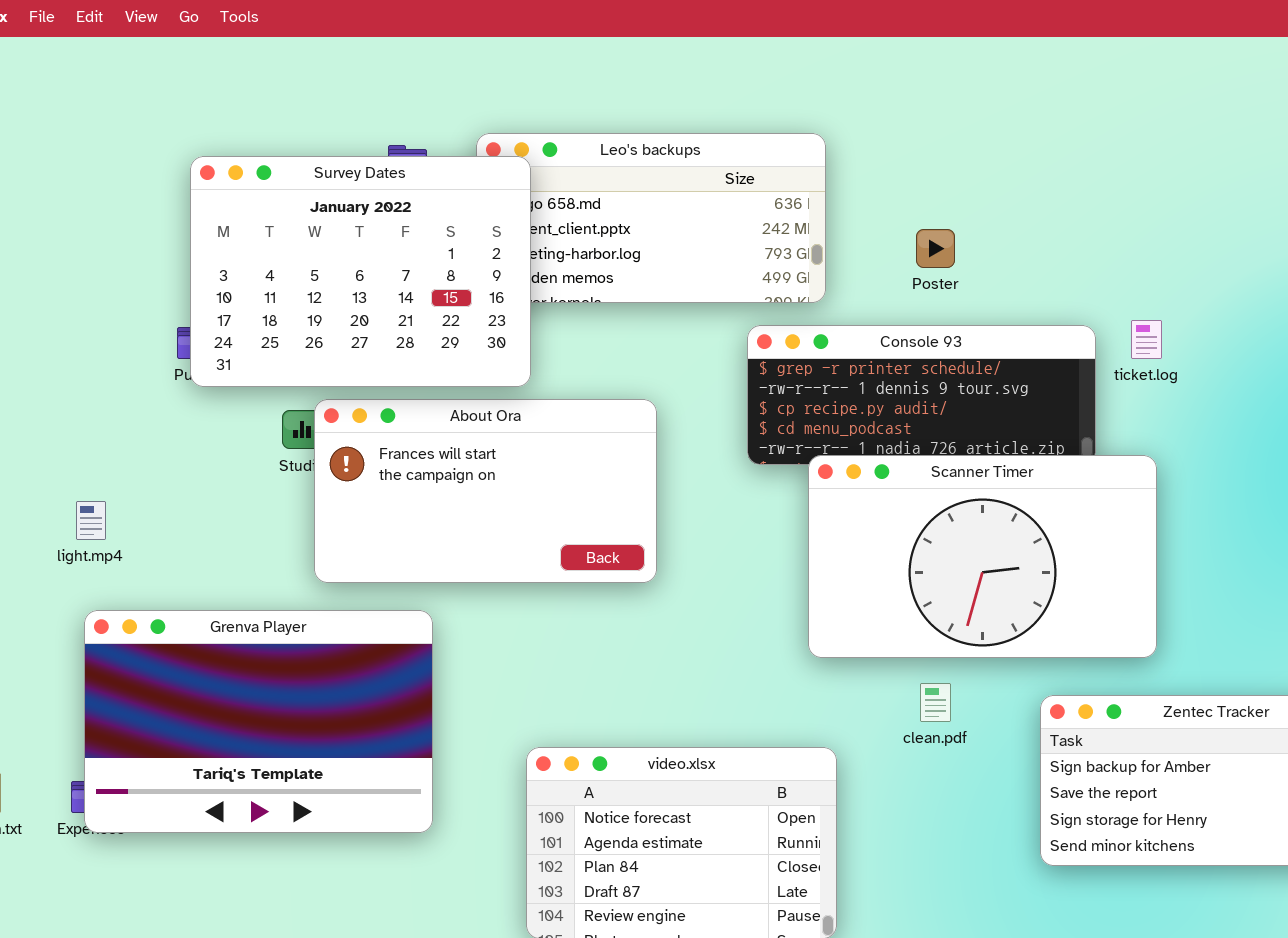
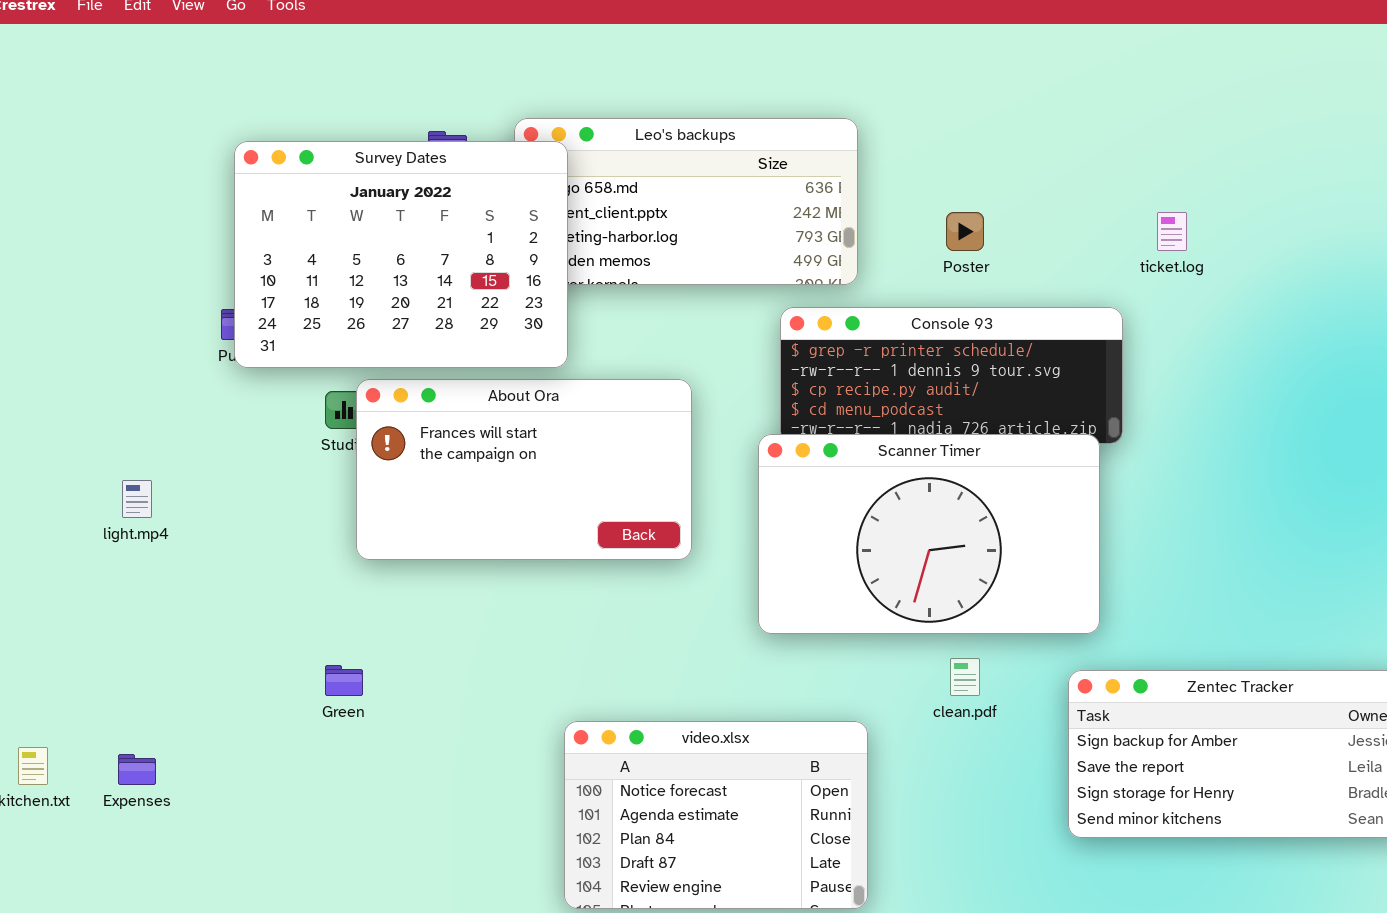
ticket.log: [1131,320,1162,359] -> [1157,212,1187,251], moved
Scanner Timer: [808,455,1157,658] -> [758,434,1100,634], moved
Grenva Player: [84,610,433,833] -> none, closed

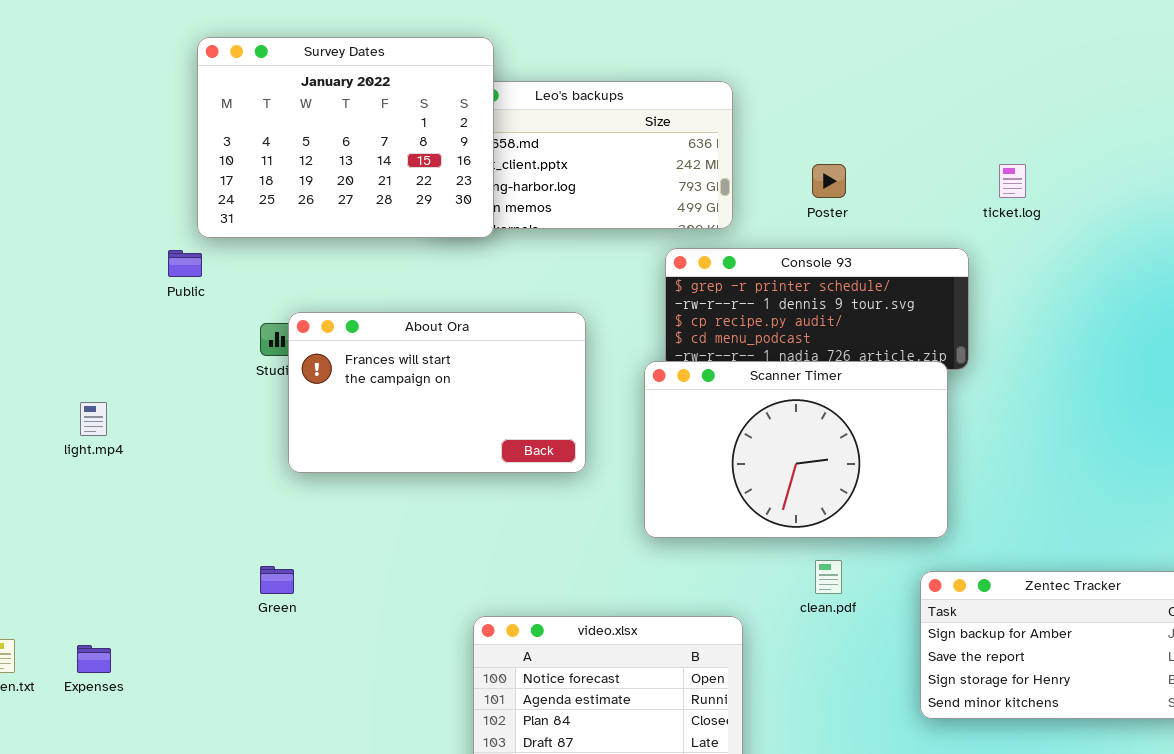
Survey Dates: [234,141,568,368] -> [197,37,494,238], moved

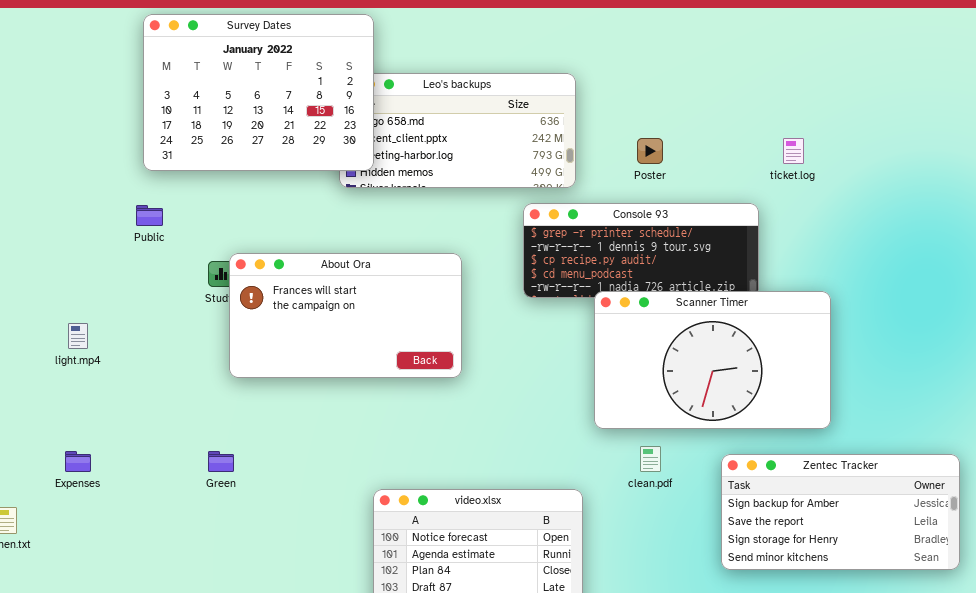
Survey Dates: [197,37,494,238] -> [143,14,374,171], moved
Scanner Timer: [644,361,948,538] -> [594,291,831,429], moved
Expenses: [77,645,111,673] -> [65,451,91,472], moved

